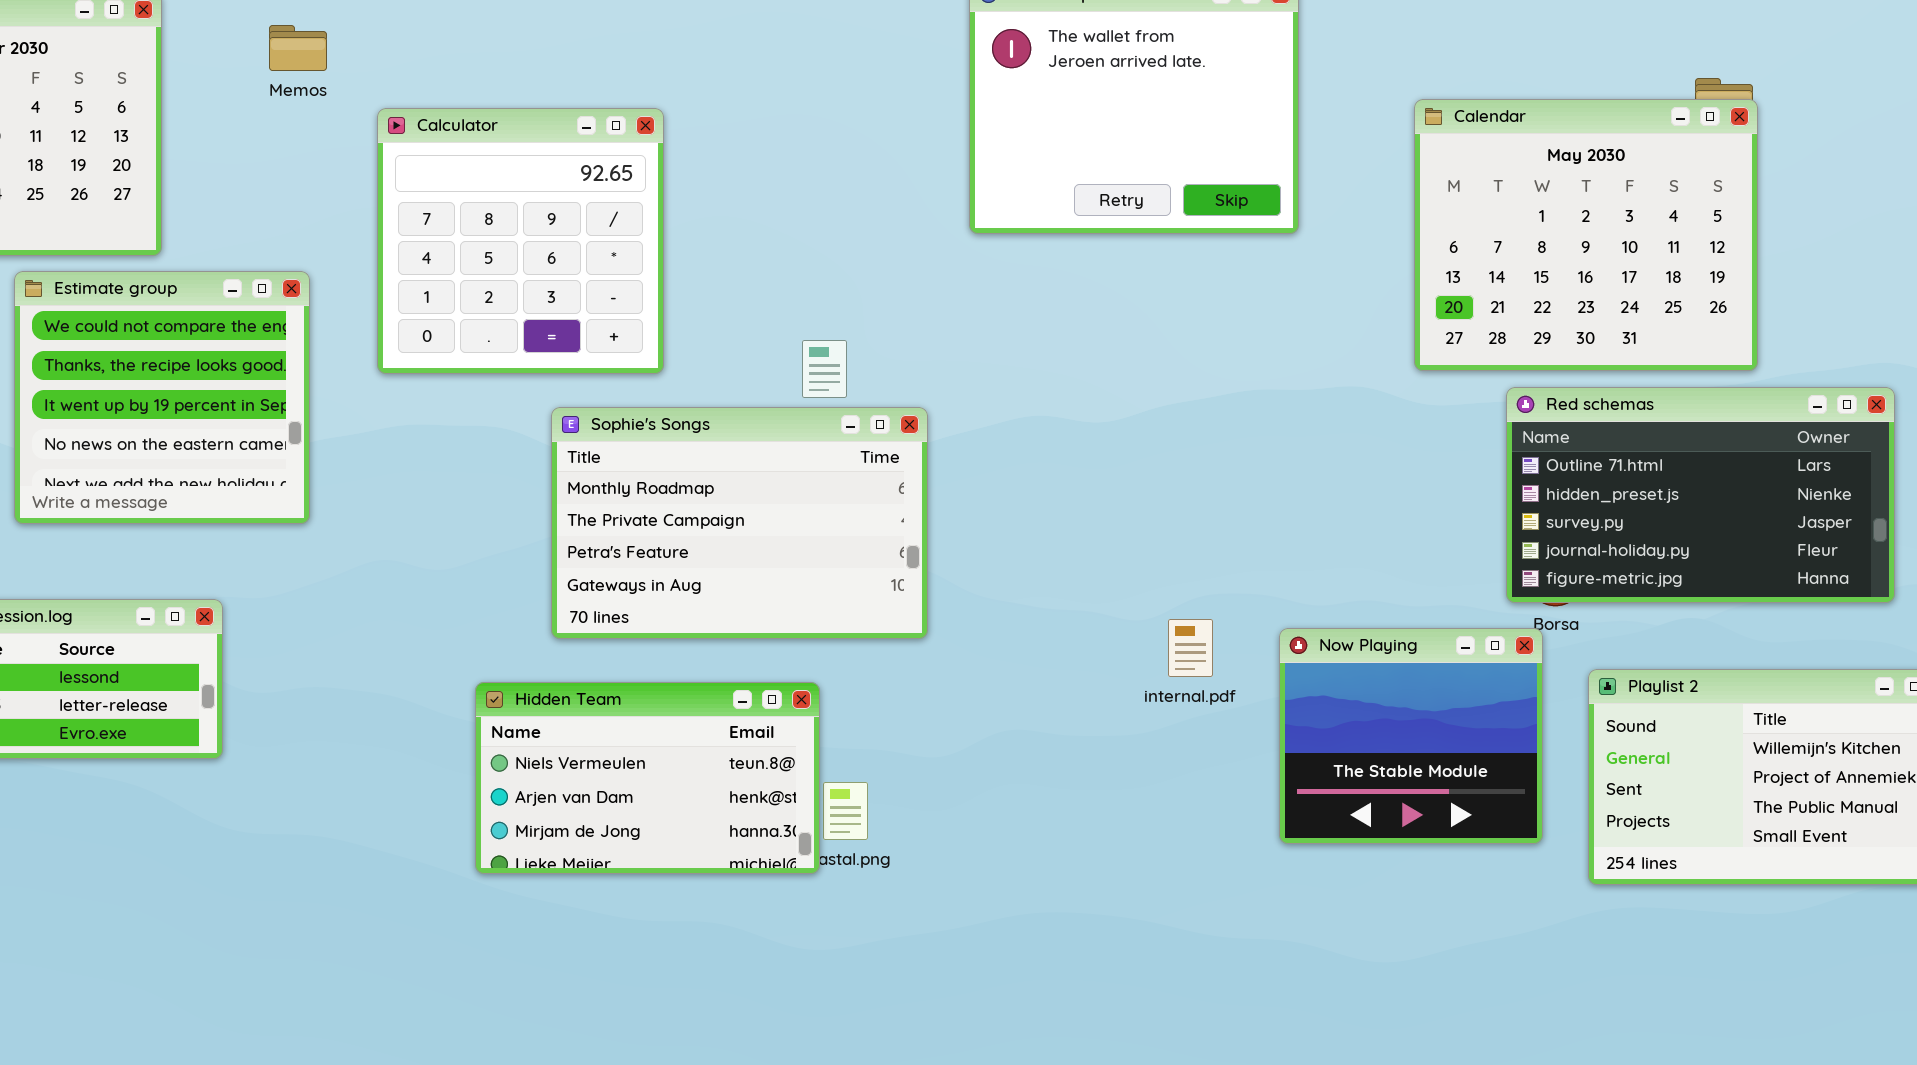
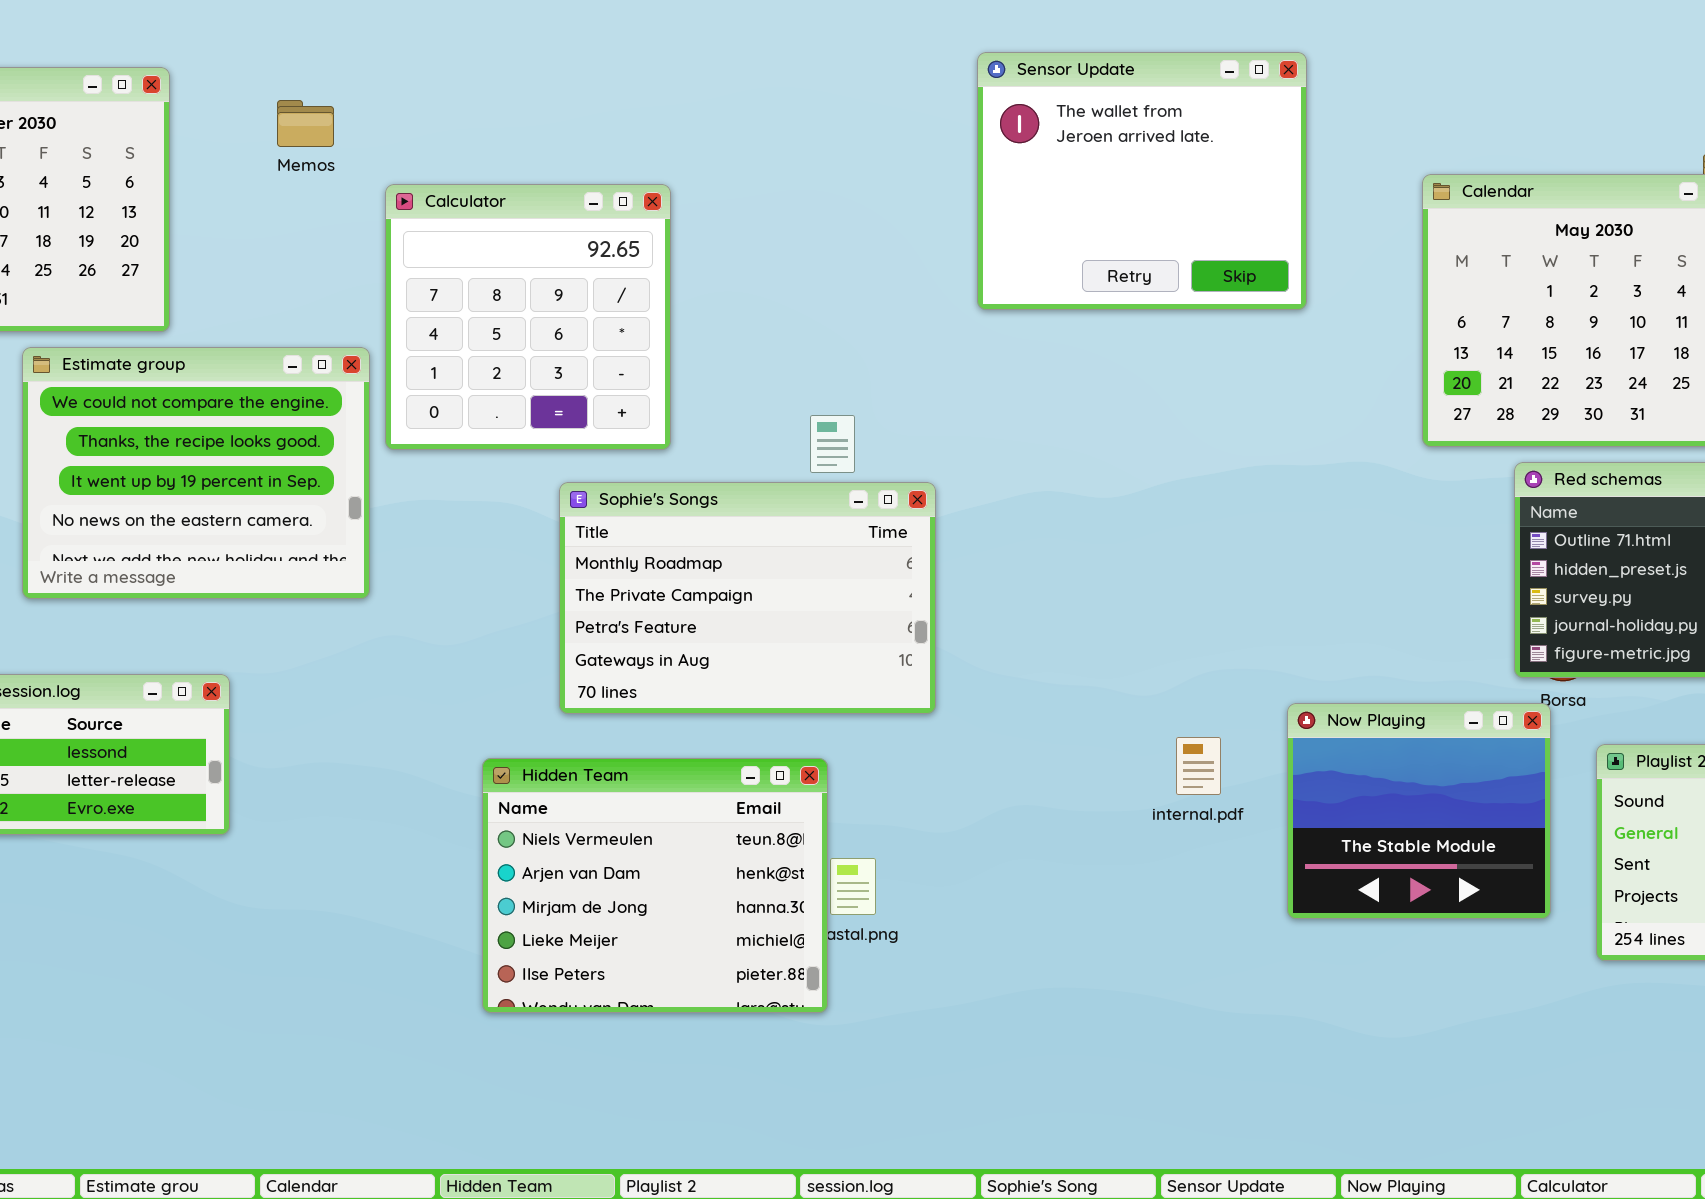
Estimate group: [14,271,310,524] -> [22,347,370,599], resized
internal.pdf: [1168,619,1213,677] -> [1176,737,1221,795], moved
Hidden Team: [475,682,820,874] -> [482,758,828,1013], resized

